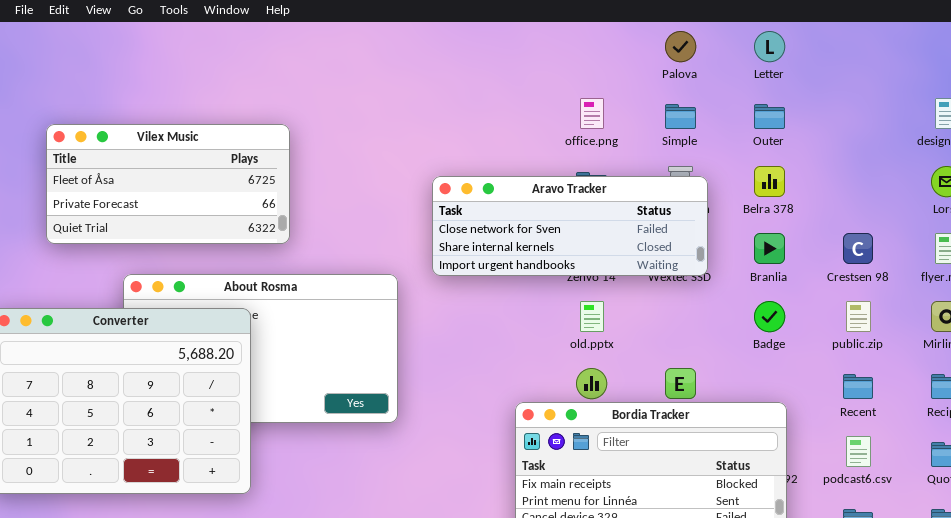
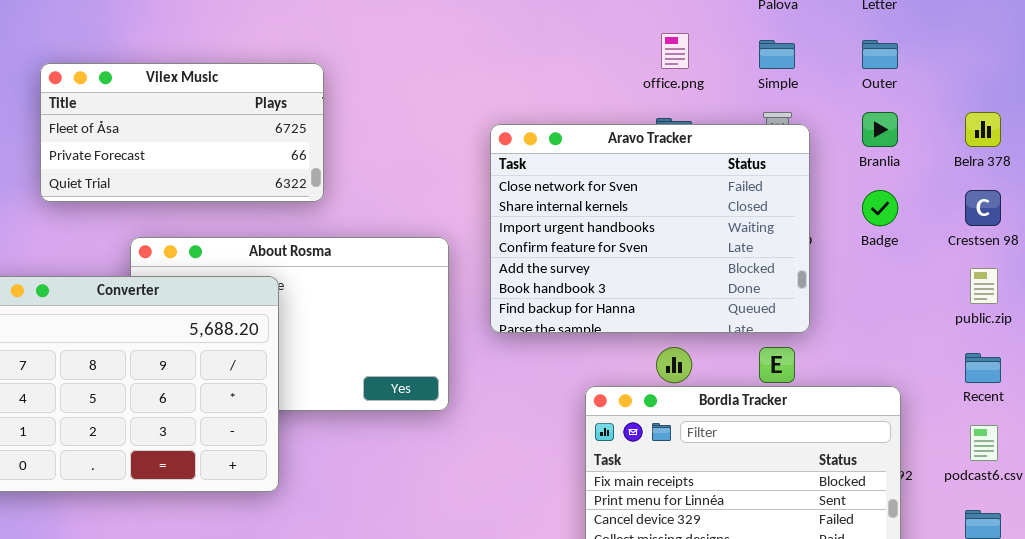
Belra 378: [754,166,785,197] -> [965,112,1001,147], moved
Aravo Tracker: [432,176,708,276] -> [490,124,810,333], resized
Branlia: [754,233,785,264] -> [862,112,898,147], moved
Badge: [754,301,785,332] -> [862,190,898,226], moved

